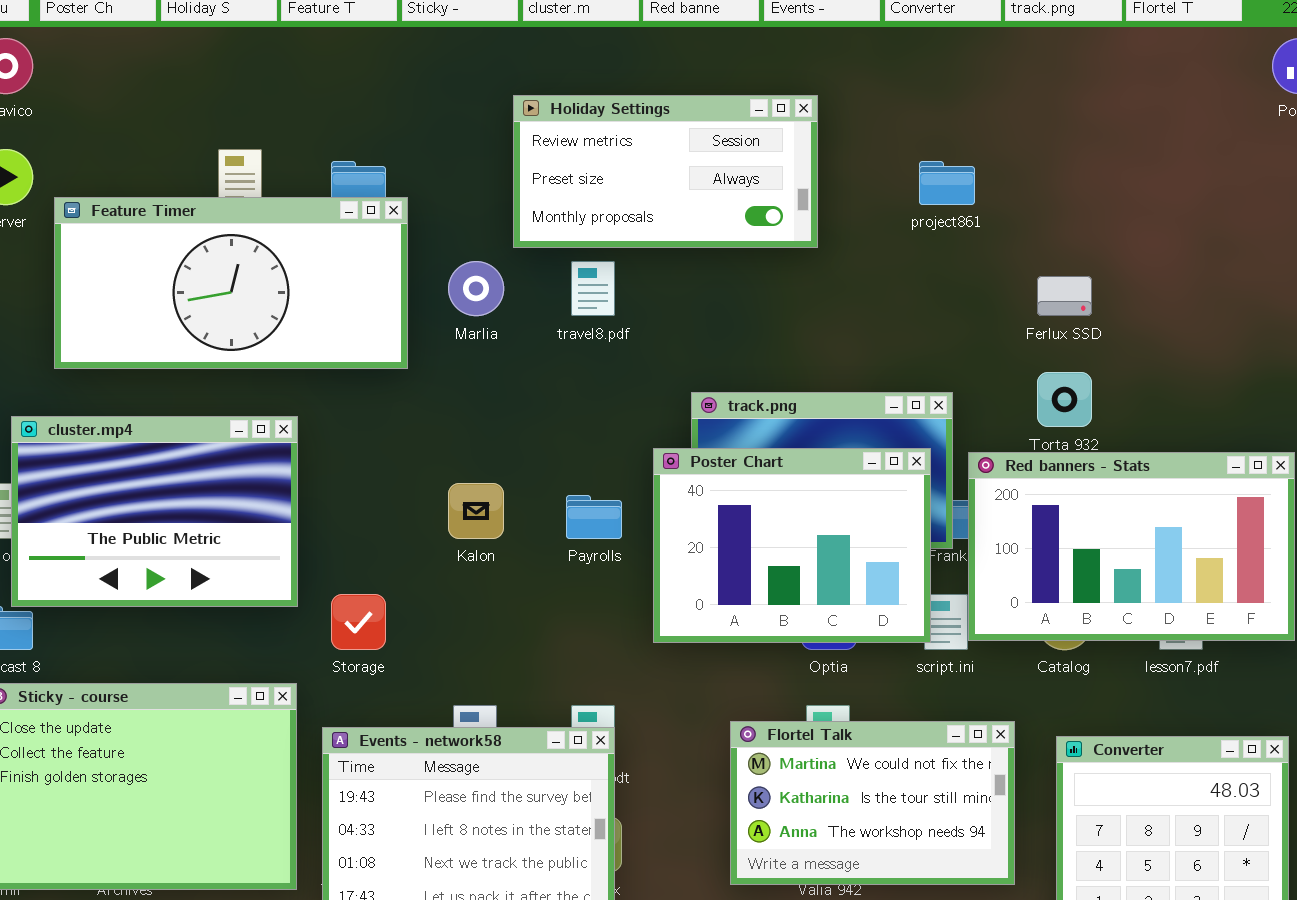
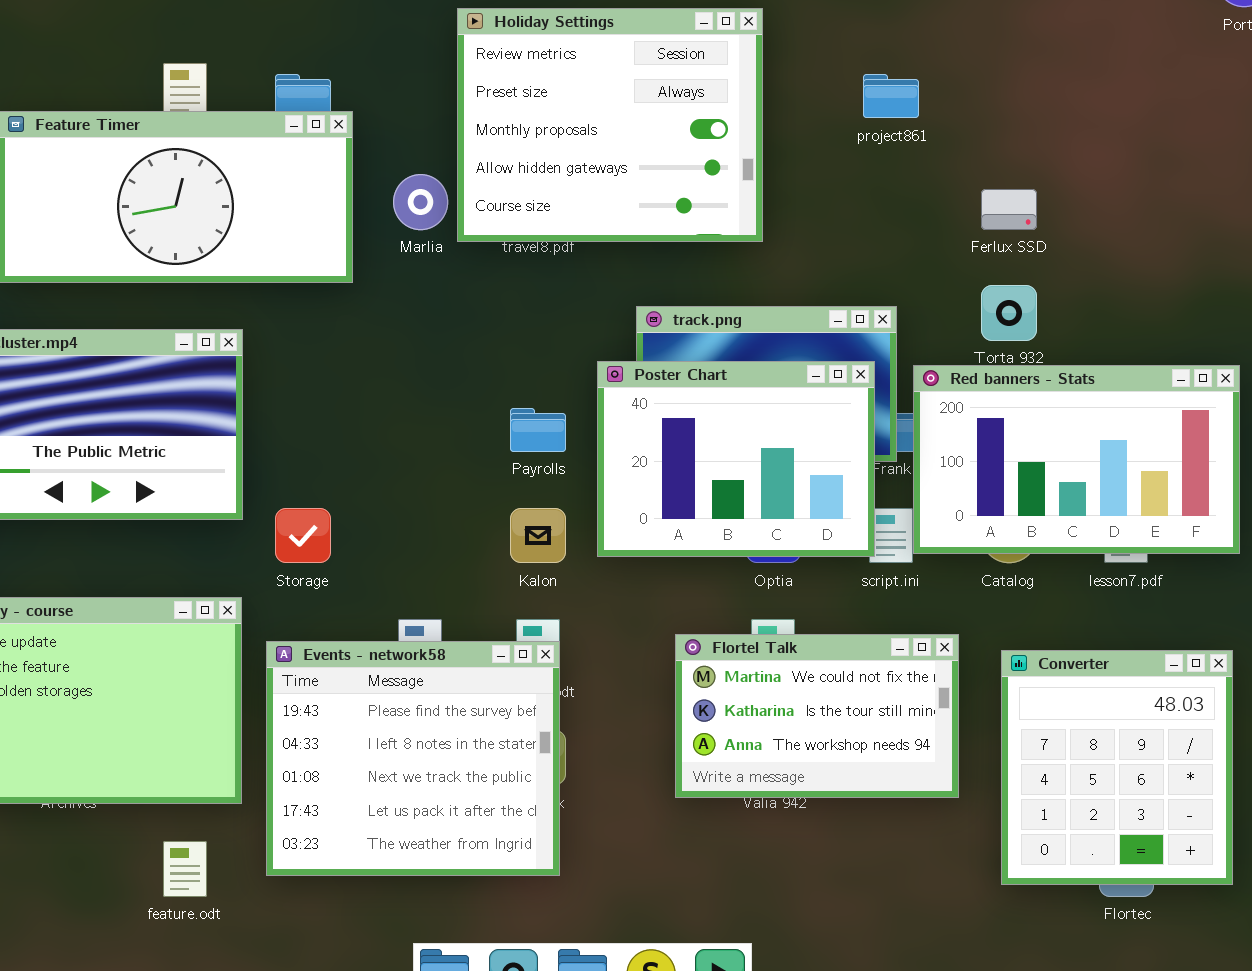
Holiday Settings: [513,95,818,248] -> [457,8,763,242], resized
Kalon: [448,483,504,539] -> [510,508,566,563], moved

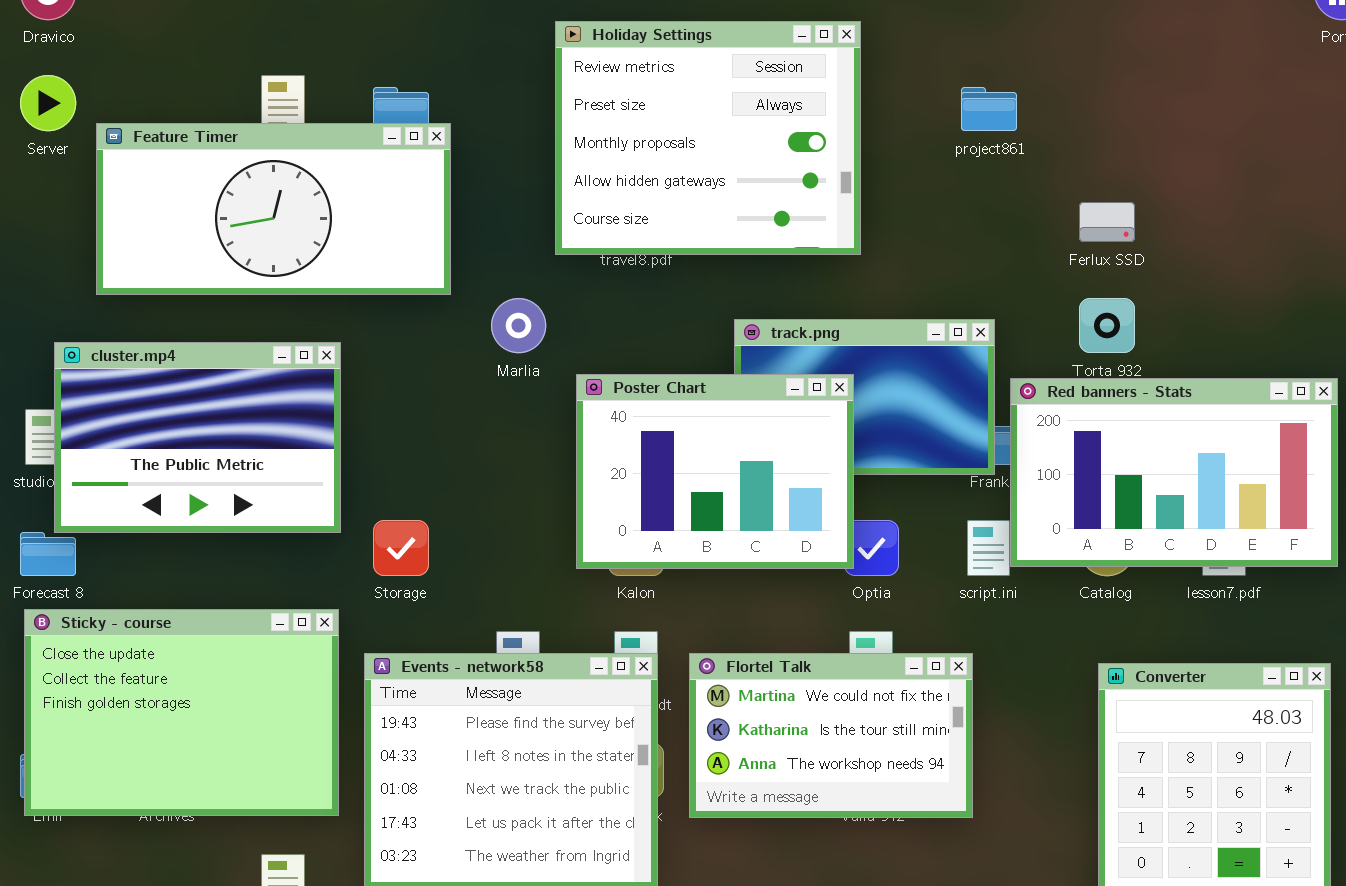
Marlia: [393,174,448,230] -> [491,298,546,353], moved
Poster Chart: [597,361,875,557] -> [576,374,854,569], moved
Flortel Talk: [675,634,959,798] -> [689,653,973,818], moved

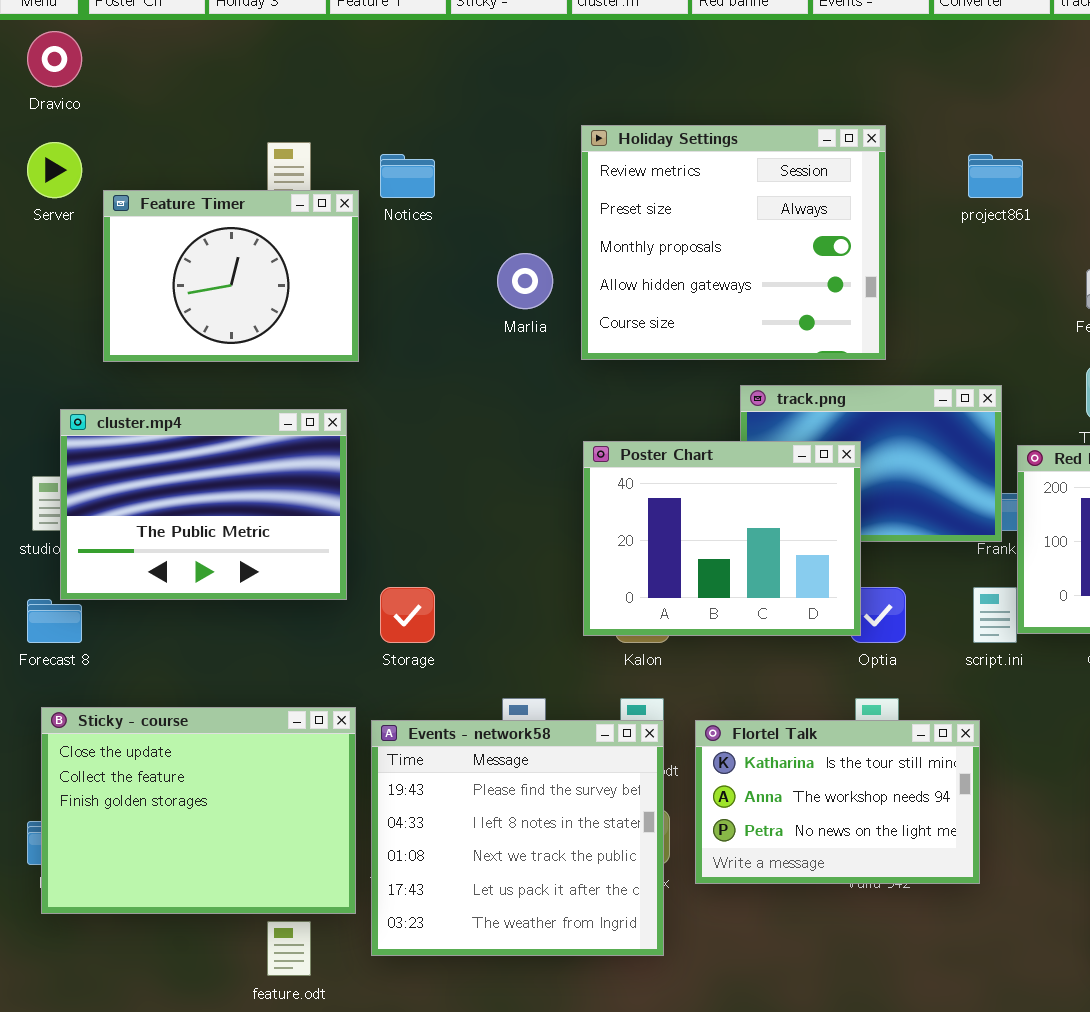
Holiday Settings: [555,21,861,255] -> [581,125,886,360], moved
Feature Timer: [96,123,451,295] -> [103,190,359,362], resized
Marlia: [491,298,546,353] -> [497,253,553,309], moved
Sticky - course: [24,609,339,816] -> [41,707,356,914], moved
Flortel Talk: [689,653,973,818] -> [695,720,980,884], scrolled down 1 row

